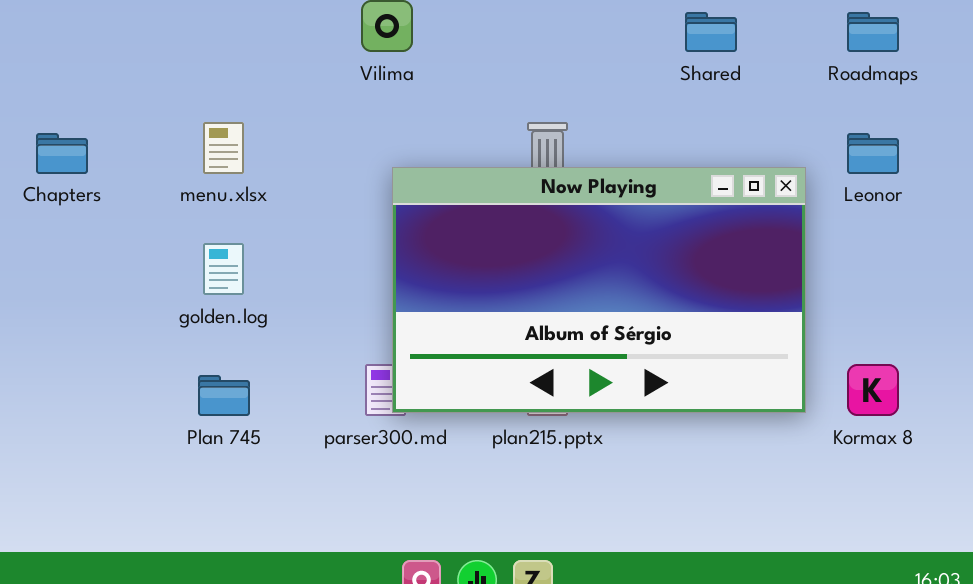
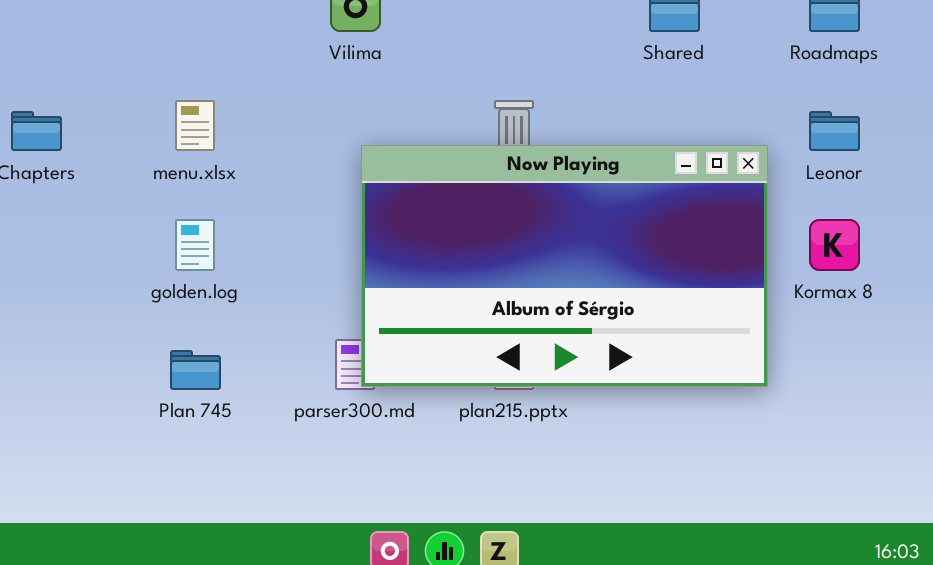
Kormax 8: [847,364,899,416] -> [809,219,860,271], moved

